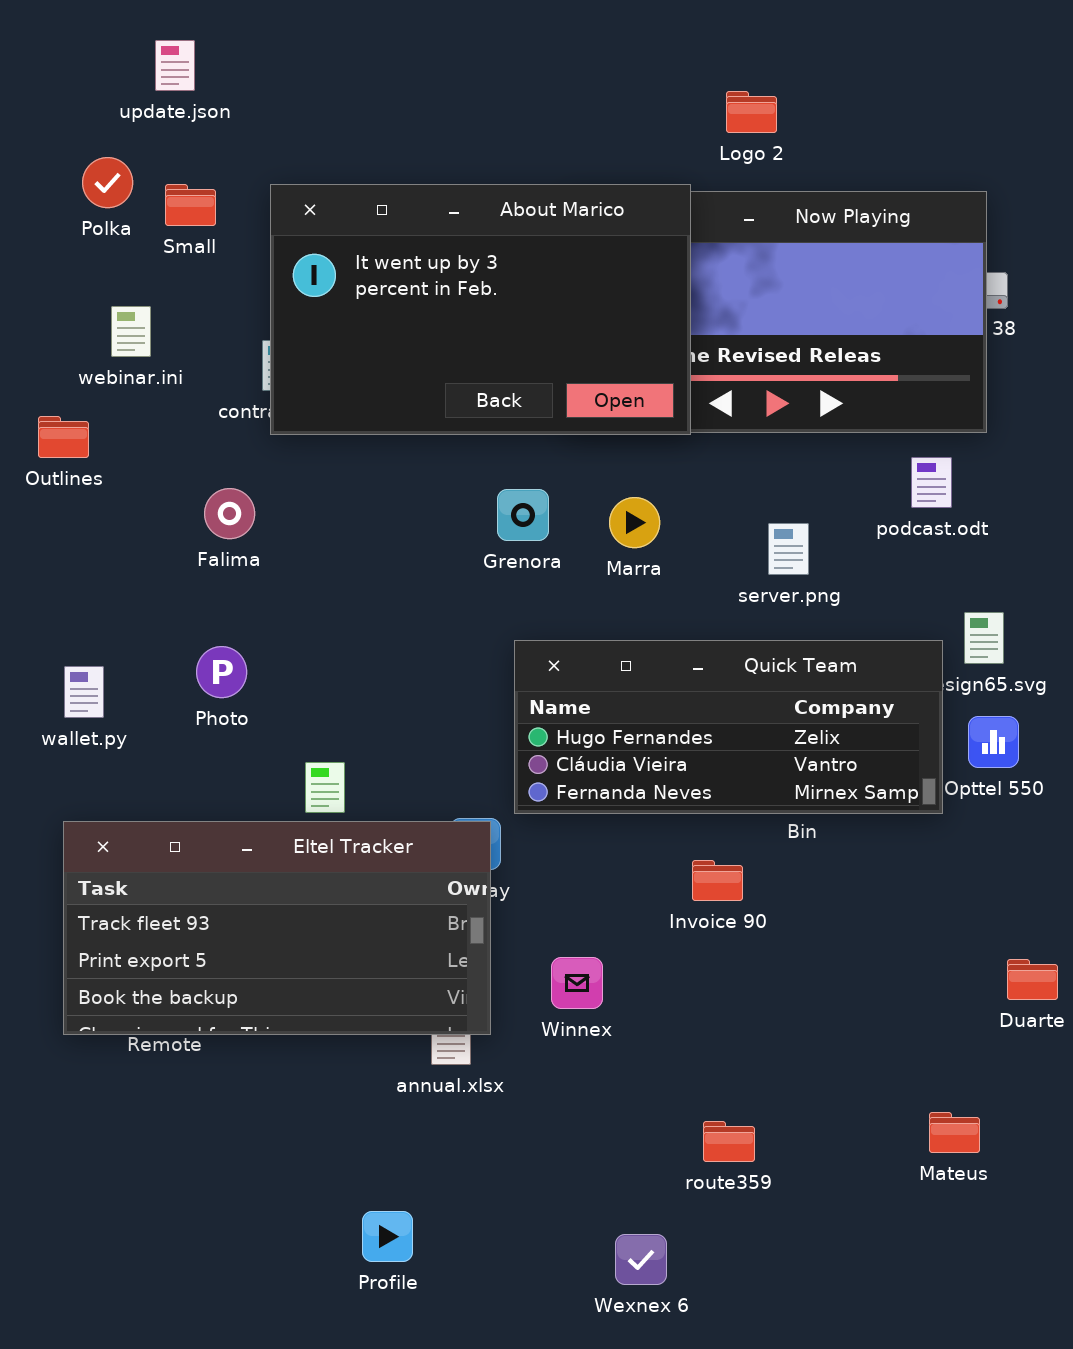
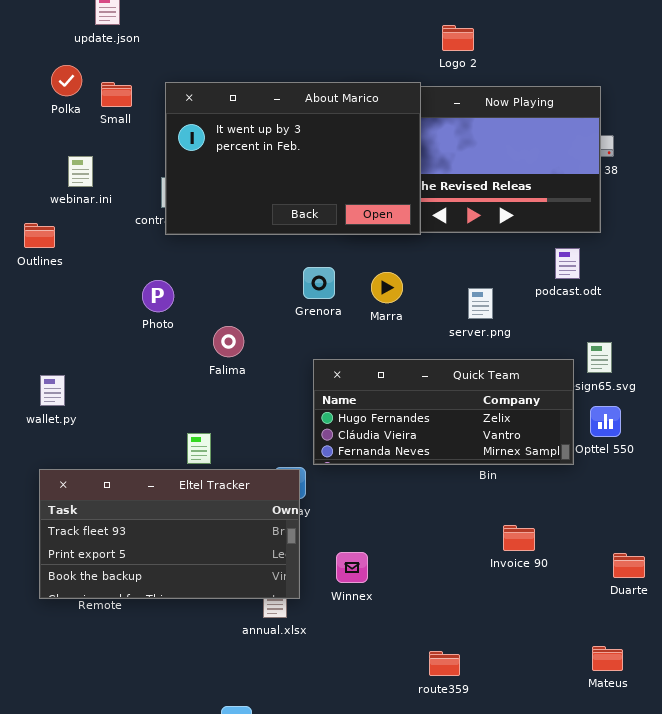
Falima: [204,488,255,539] -> [213,326,244,357], moved
Photo: [196,646,247,698] -> [142,280,174,312], moved
Invoice 90: [692,860,743,901] -> [503,525,535,551], moved
Mateus: [929,1112,980,1153] -> [592,646,623,671], moved

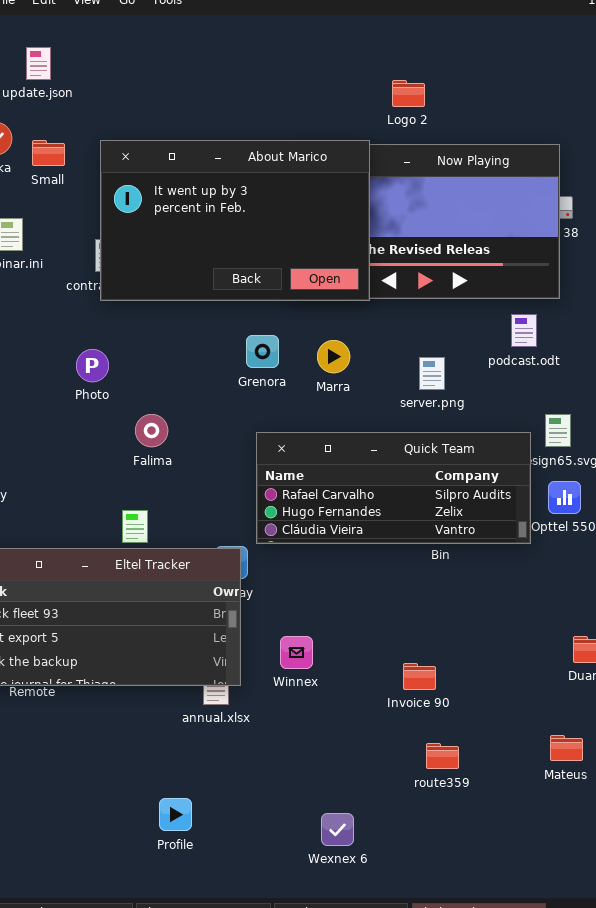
Falima: [213,326,244,357] -> [135,414,168,447], moved
Quick Team: [313,359,574,465] -> [256,432,531,544], scrolled up 1 row
Invoice 90: [503,525,535,551] -> [403,663,436,690], moved
route359: [429,651,460,676] -> [426,743,459,769], moved

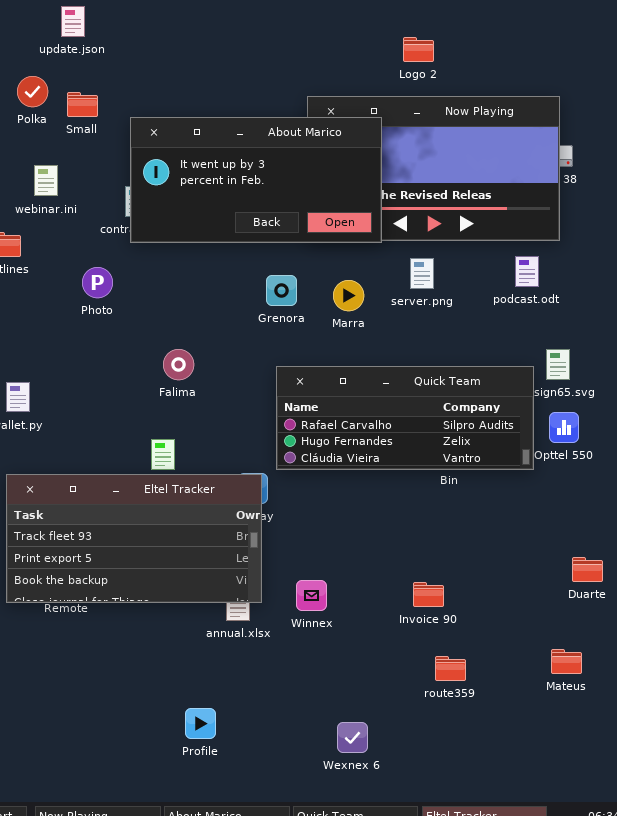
About Marico: [100,140,370,301] -> [130,117,382,243], resized
Photo: [76,349,109,382] -> [82,267,113,298], moved
server.png: [419,357,445,390] -> [410,258,434,289], moved
Winnex: [280,636,313,669] -> [296,580,327,611], moved

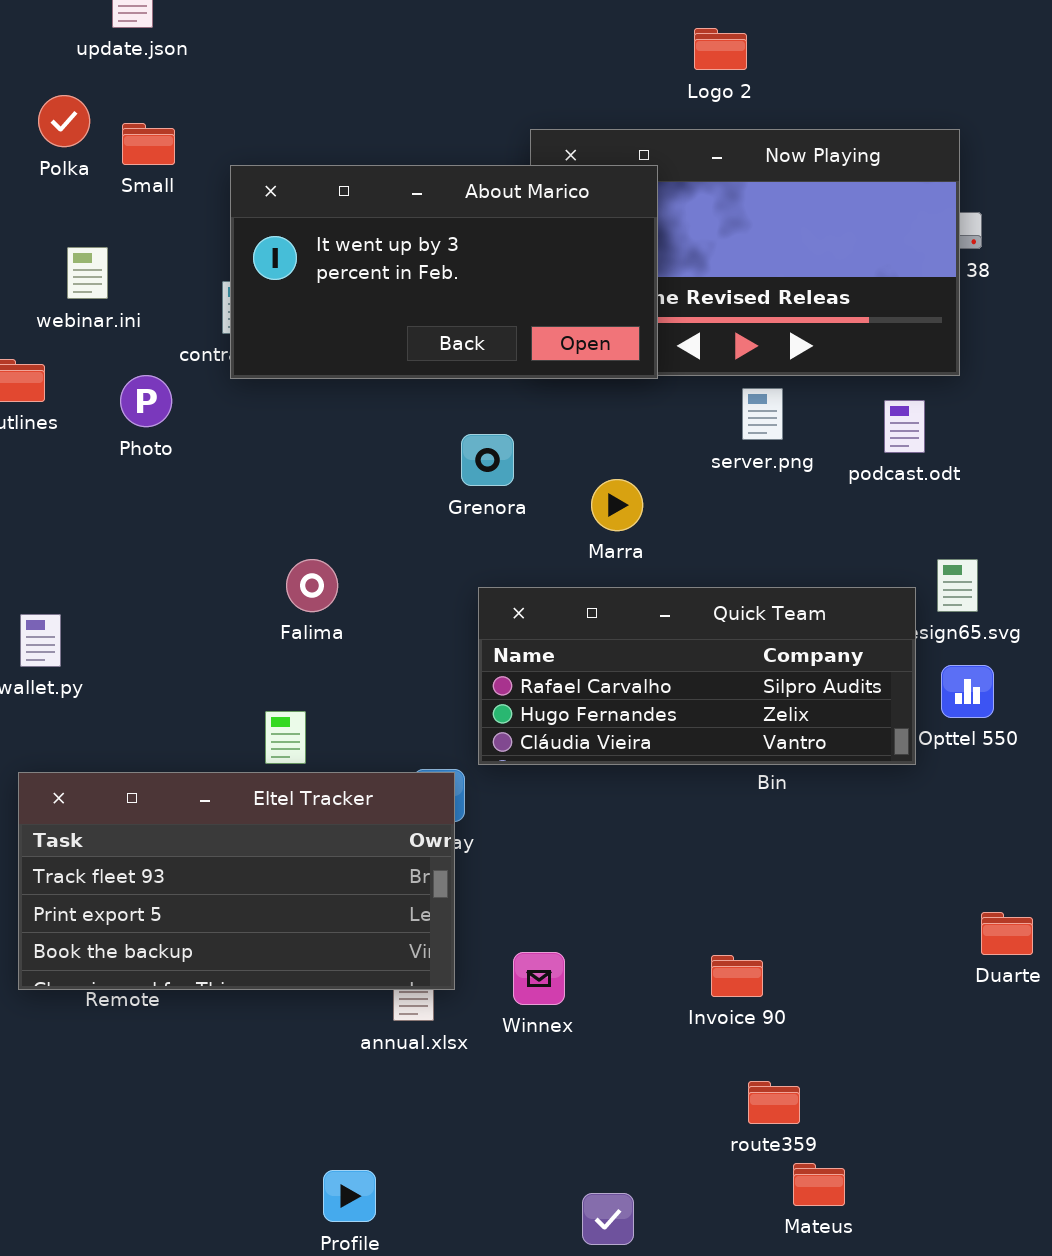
server.png: [410,258,434,289] -> [742,388,783,440], moved
Photo: [82,267,113,298] -> [120,375,172,427], moved
Marra: [333,280,364,311] -> [591,479,643,531], moved
Mateus: [551,649,582,674] -> [793,1163,845,1206], moved

